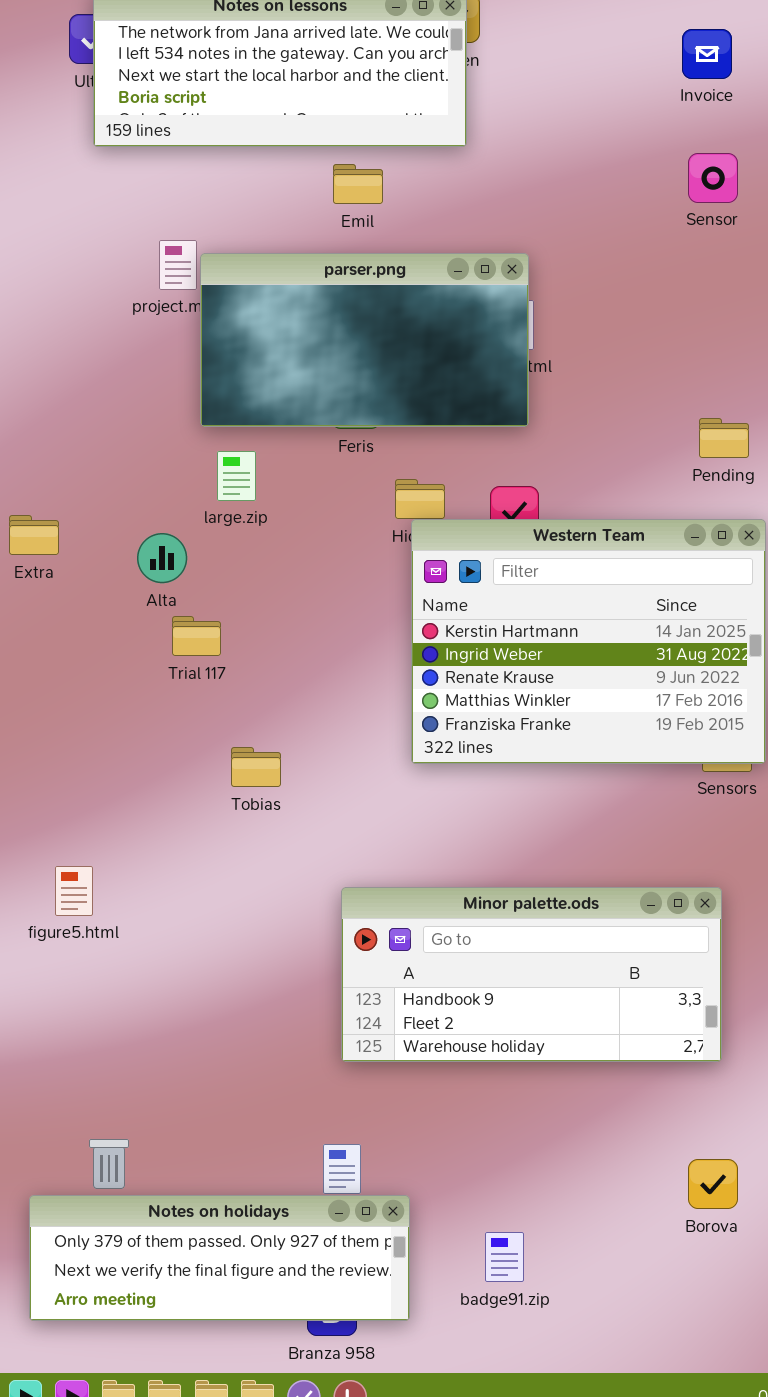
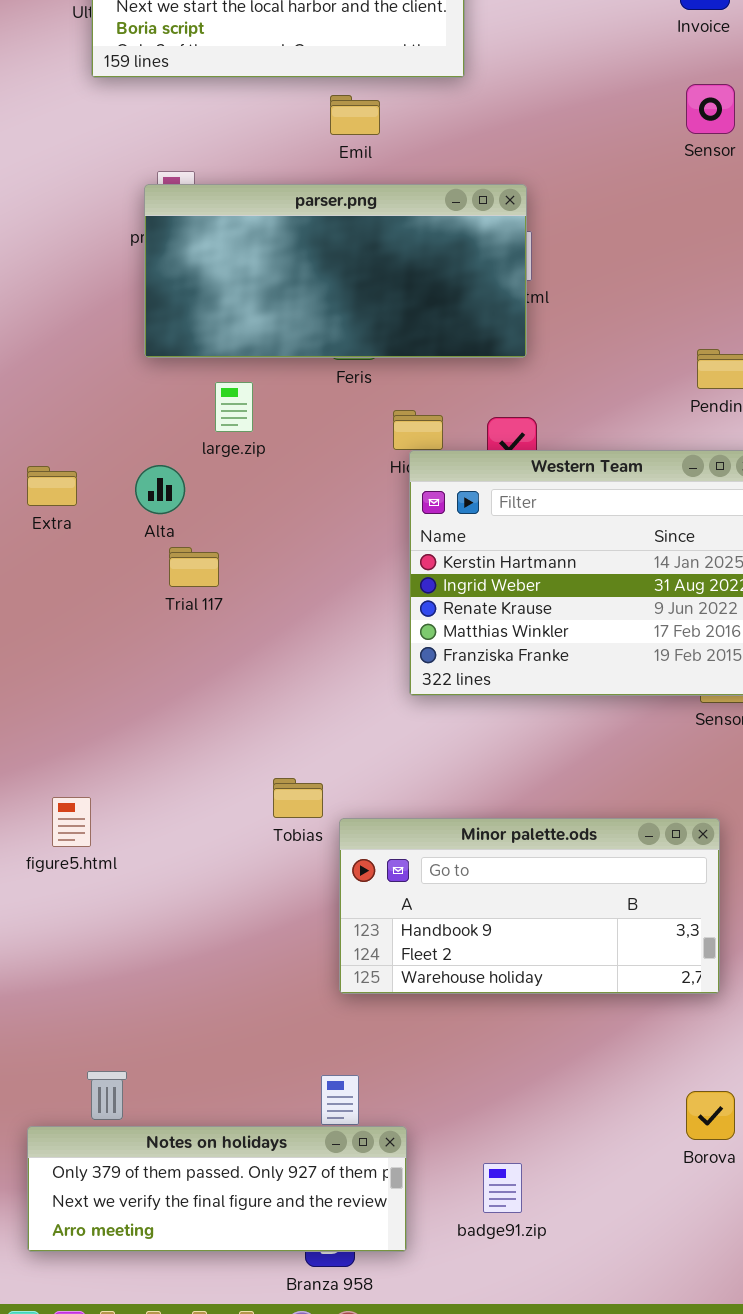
parser.png: [200,253,529,427] -> [144,184,527,358], resized
Extra: [9,515,59,555] -> [27,466,77,506], moved
Tobias: [231,747,281,787] -> [273,778,323,818], moved

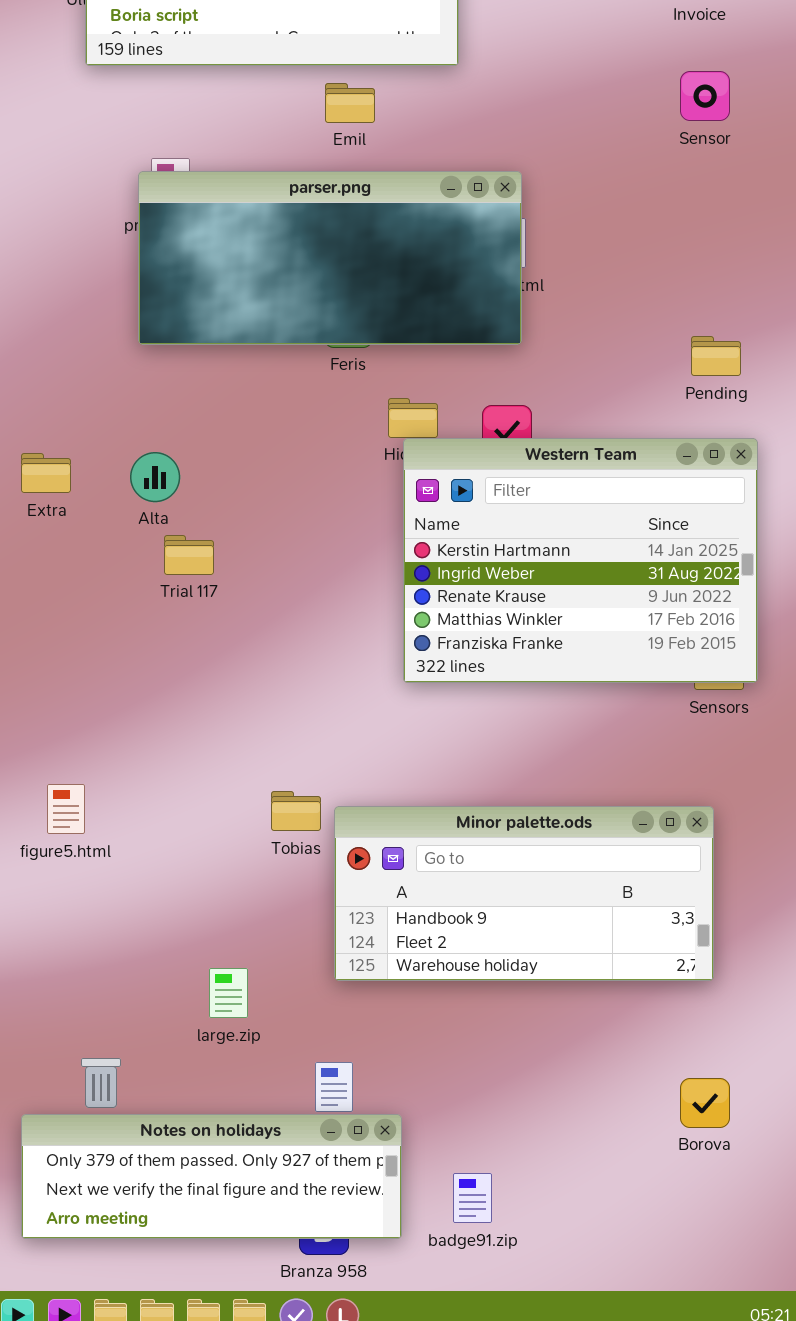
large.zip: [215,382,253,432] -> [209,968,248,1018], moved
Tobias: [273,778,323,818] -> [271,791,321,831], moved
badge91.zip: [483,1163,522,1213] -> [453,1173,492,1223], moved

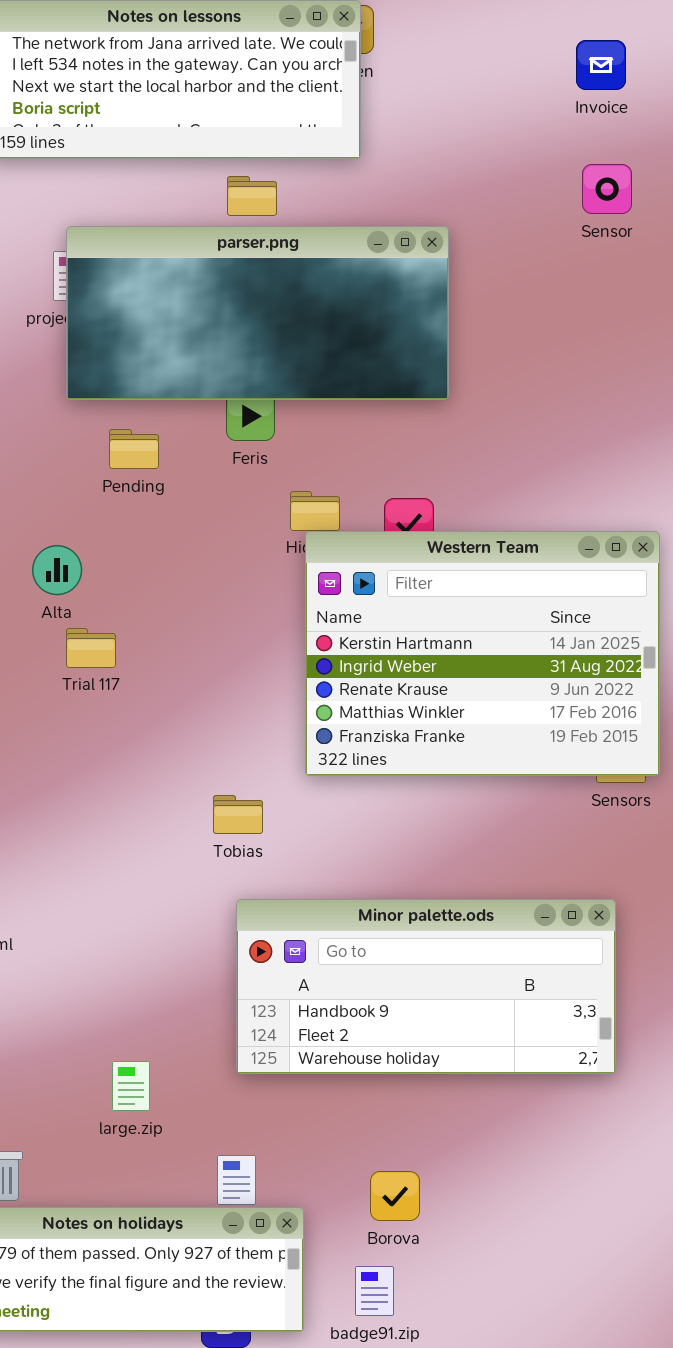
parser.png: [138,171,522,345] -> [66,226,449,400], moved
Pending: [691,336,741,376] -> [109,429,159,469], moved
Tobias: [271,791,321,831] -> [213,795,263,834], moved
Borova: [680,1078,730,1128] -> [370,1171,420,1221], moved

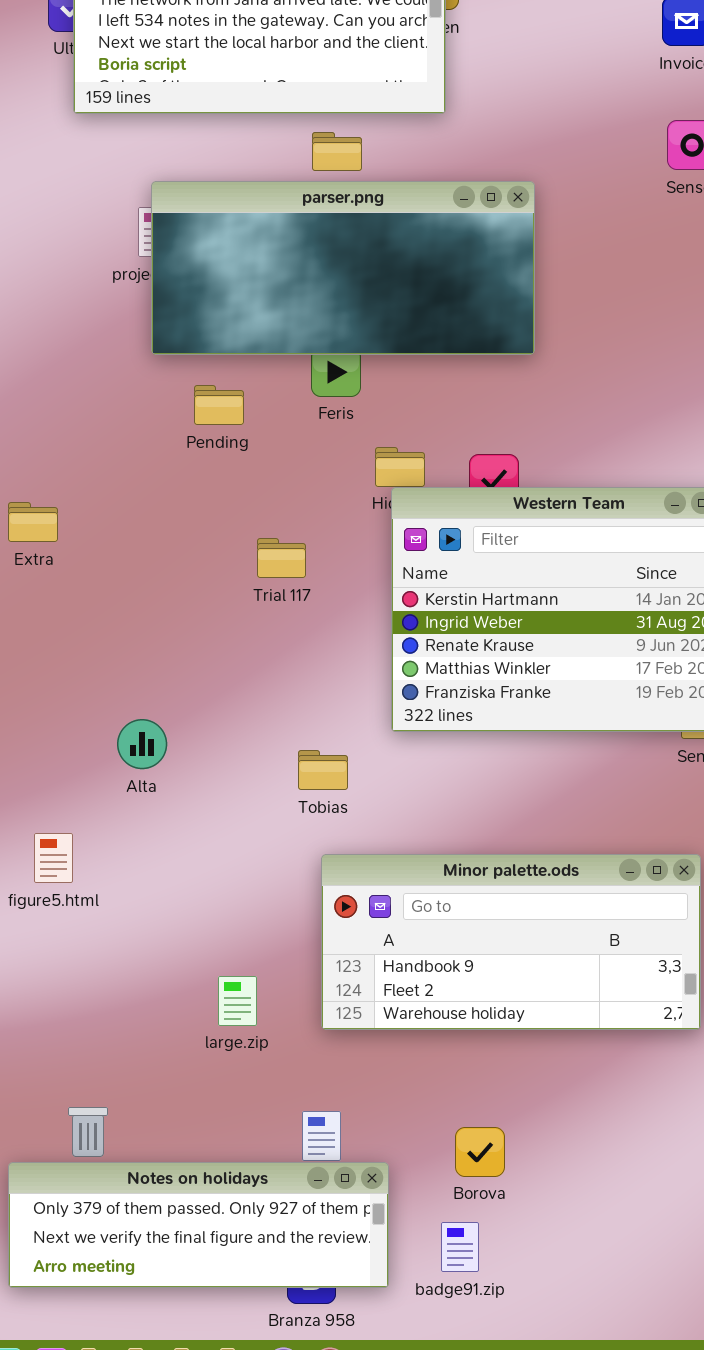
Alta: [32,545,82,595] -> [117,719,167,769], moved
Trial 117: [66,628,116,668] -> [257,538,306,578], moved
large.zip: [112,1061,150,1111] -> [218,976,257,1026], moved

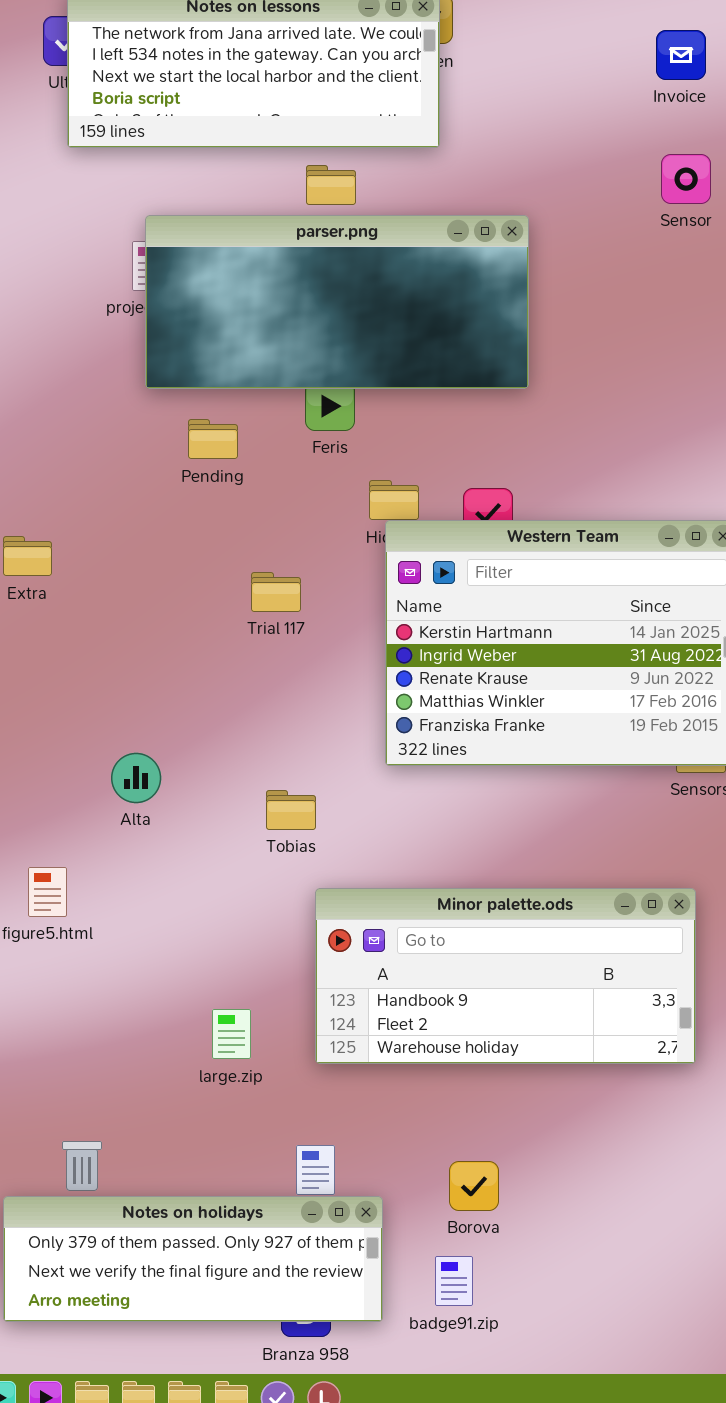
Tobias: [298,750,348,790] -> [266,790,316,830], moved

